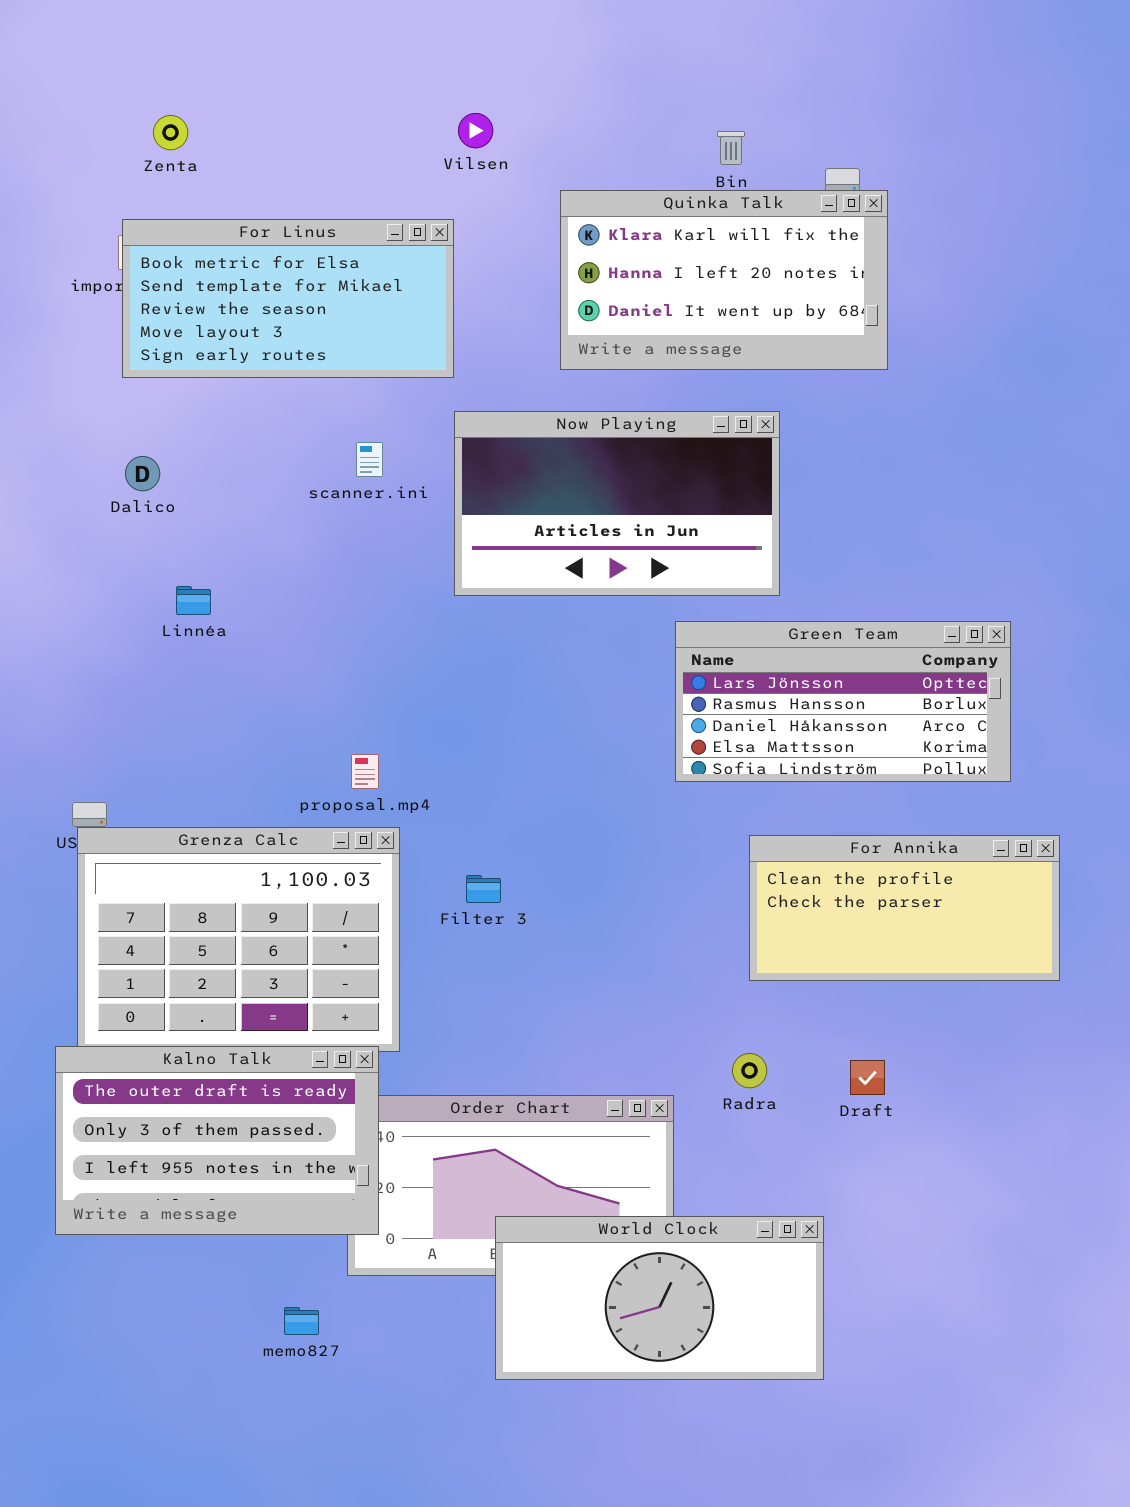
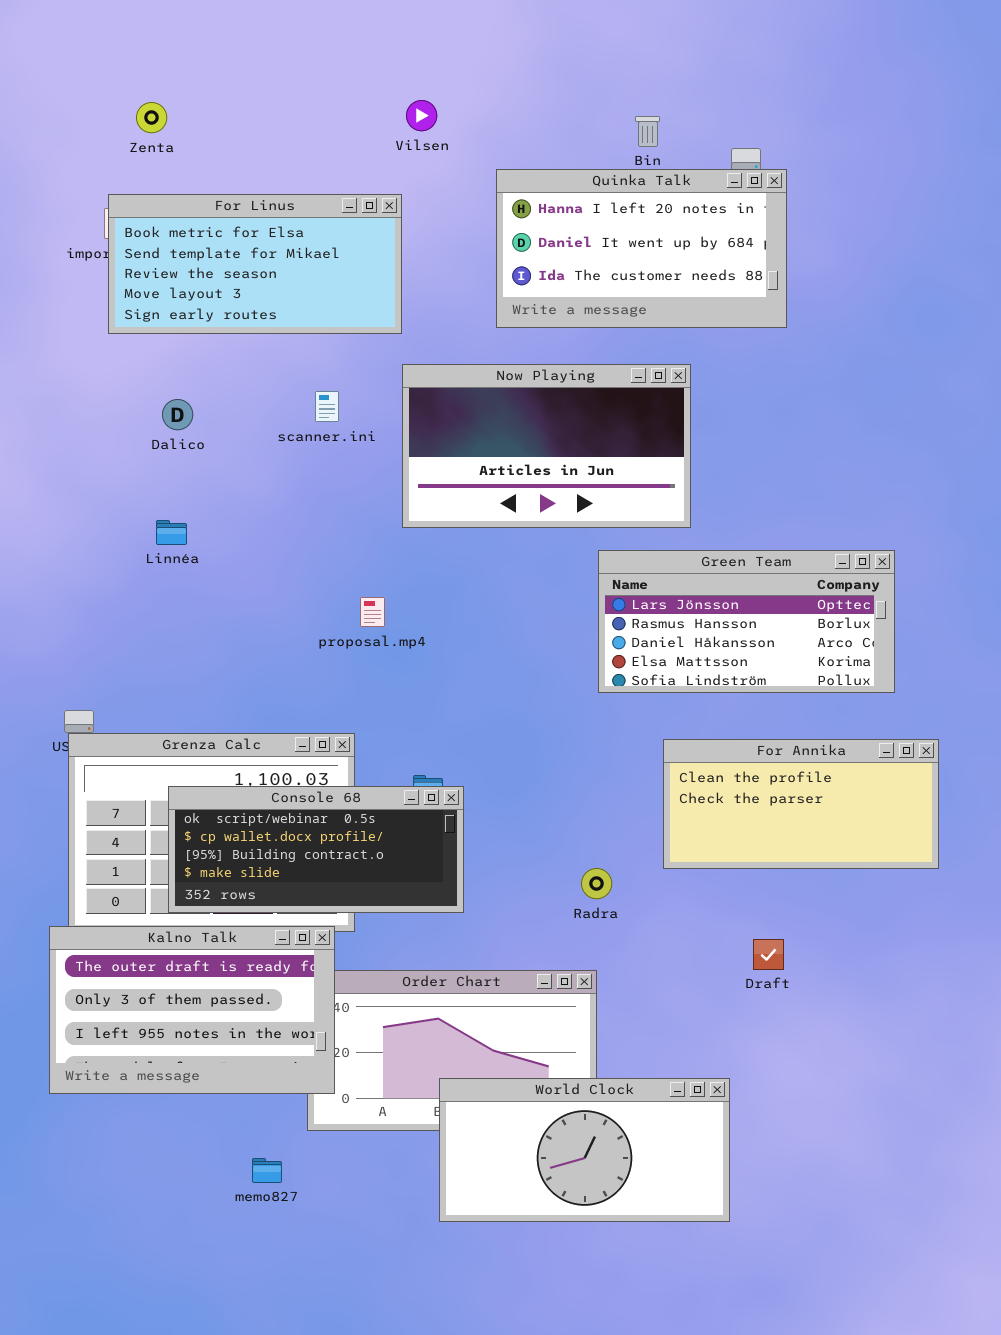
Quinka Talk: [560,190,888,370] -> [496,169,787,328], scrolled down 1 row
Dalico: [125,456,160,491] -> [162,399,193,430], moved
proposal.mp4: [351,754,379,789] -> [360,597,385,627], moved
Console 68: none -> [168,786,464,913], opened
Radra: [732,1053,767,1088] -> [581,868,612,899], moved

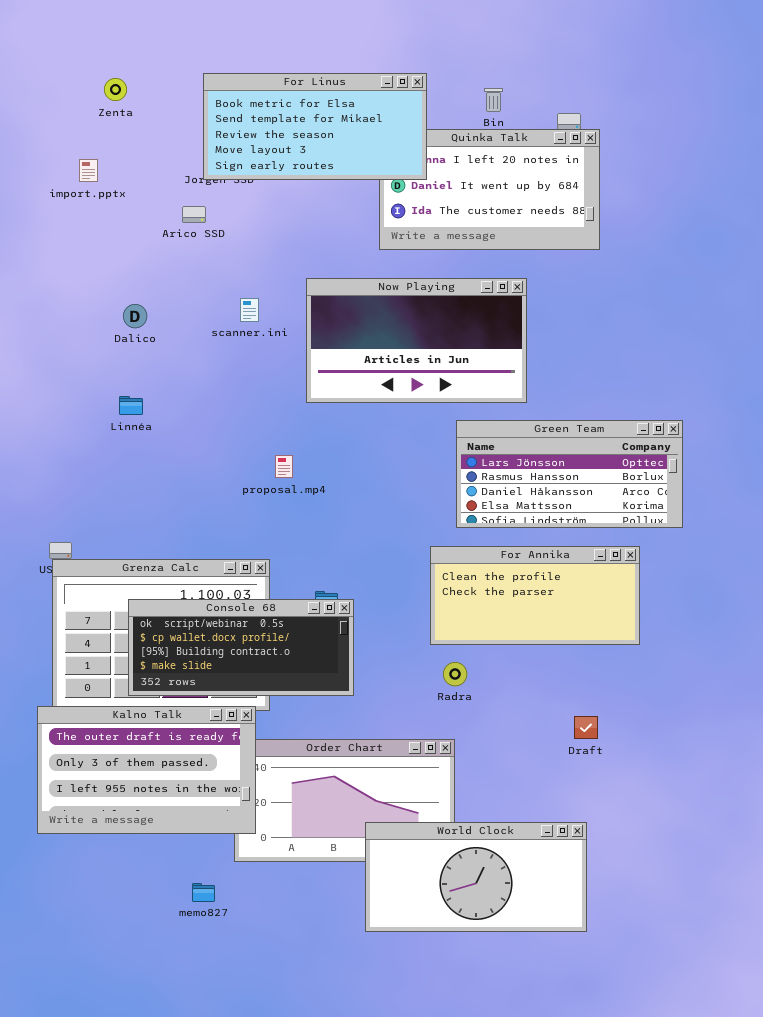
For Linus: [108,194,402,334] -> [203,73,427,180], moved
For Annika: [663,739,939,869] -> [430,546,640,645], moved
World Clock: [439,1078,730,1222] -> [365,822,587,932], moved

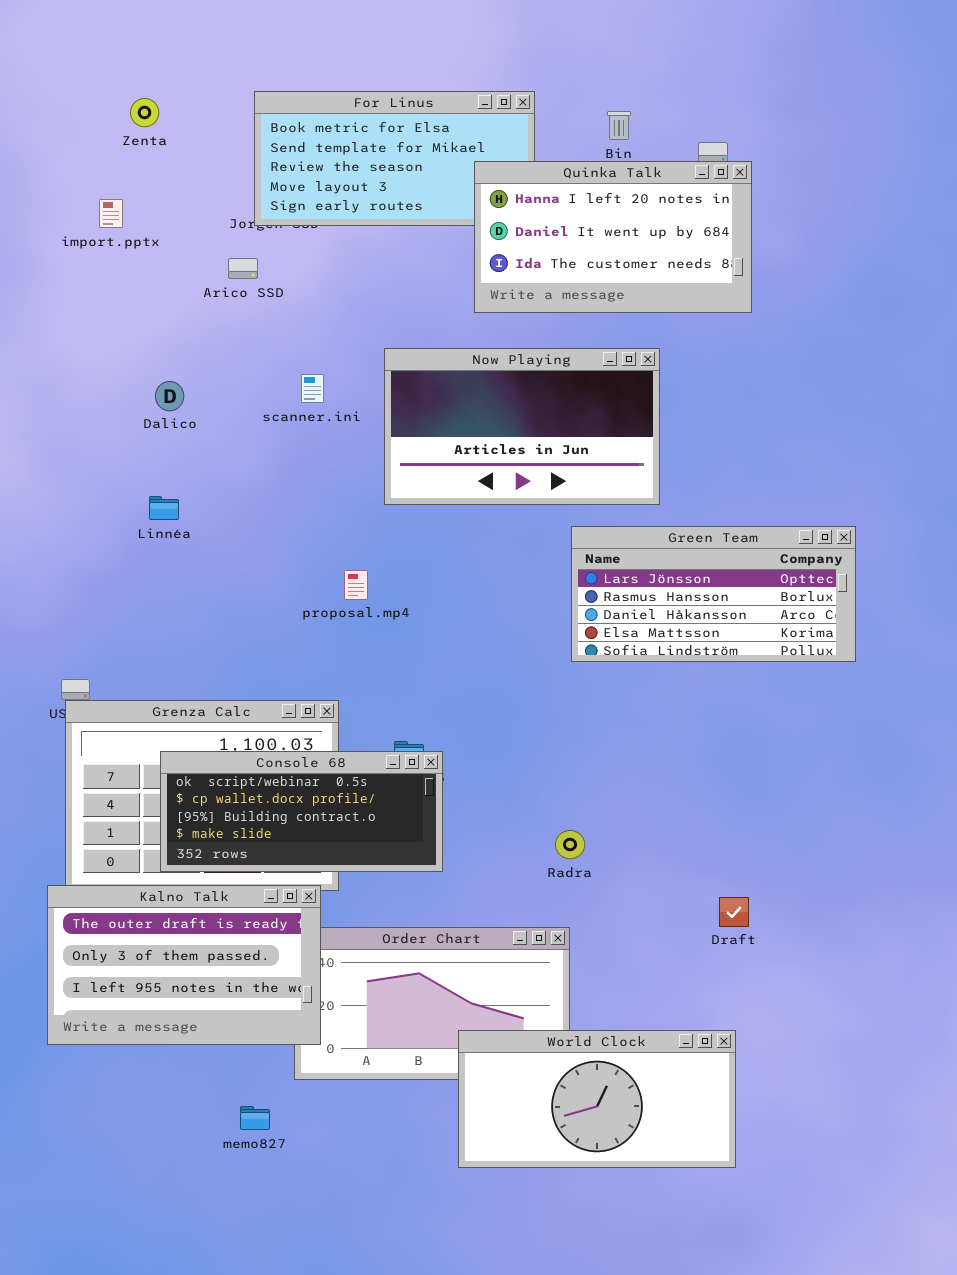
Quinka Talk: [379,129,600,250] -> [474,161,752,313], raised
For Annika: [430,546,640,645] -> none, closed

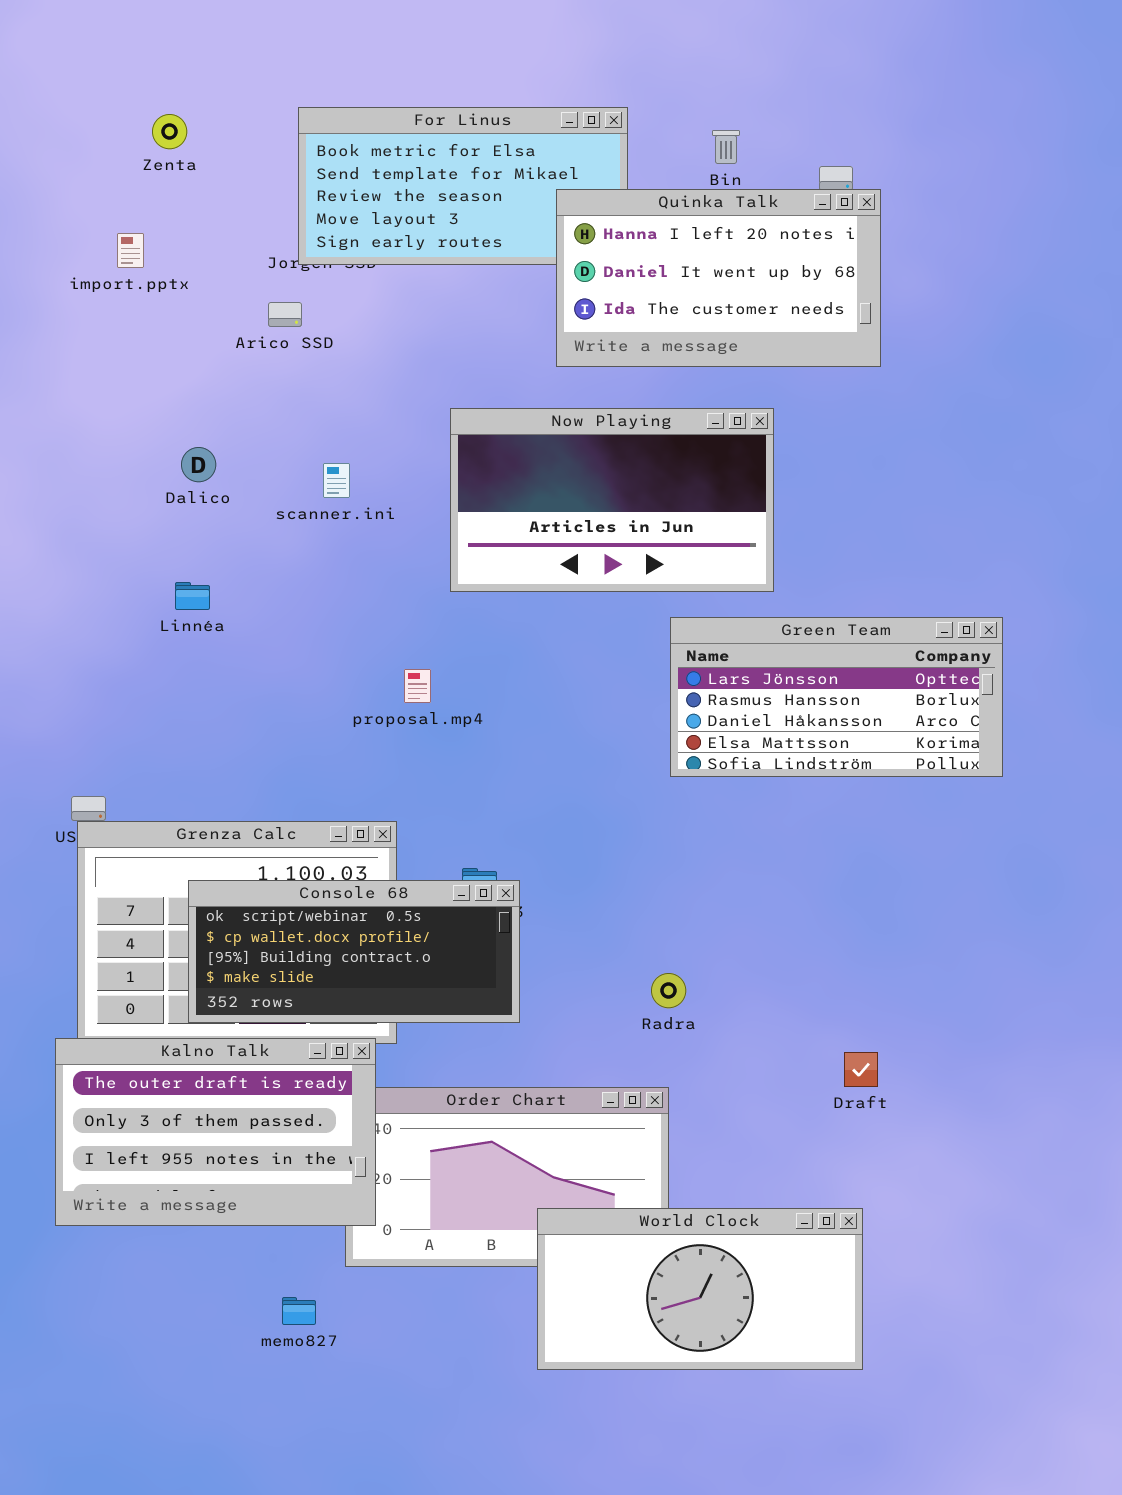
scanner.ini: [301,374,324,403] -> [323,463,350,498], moved

